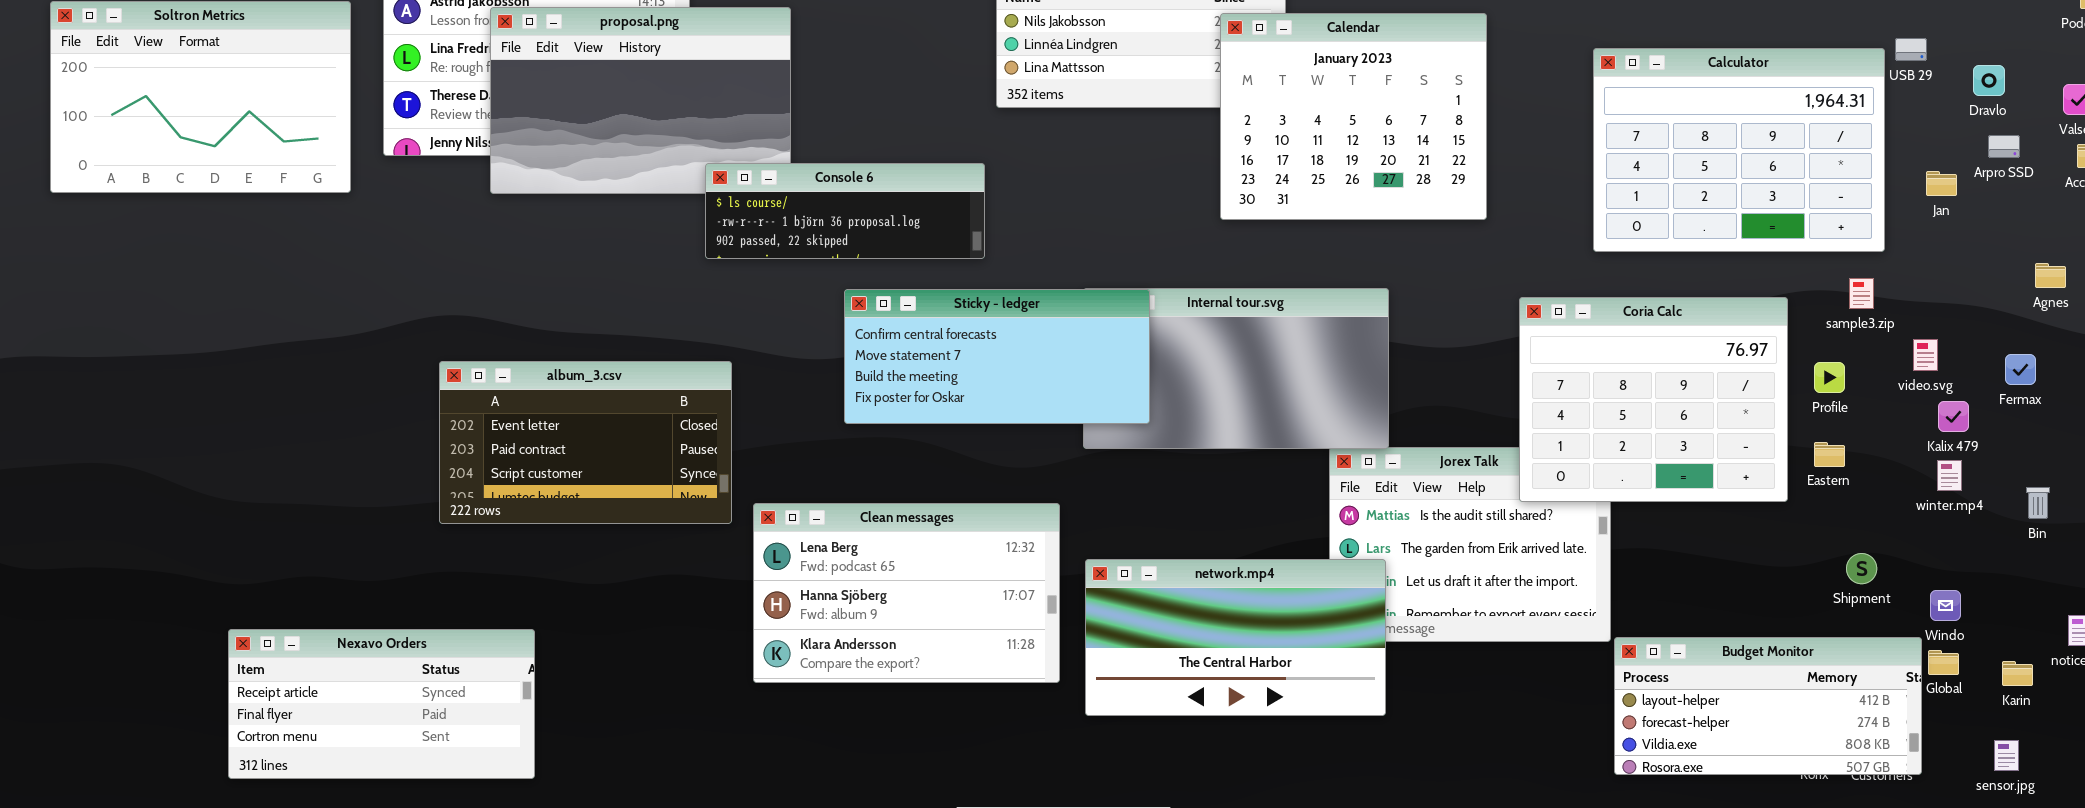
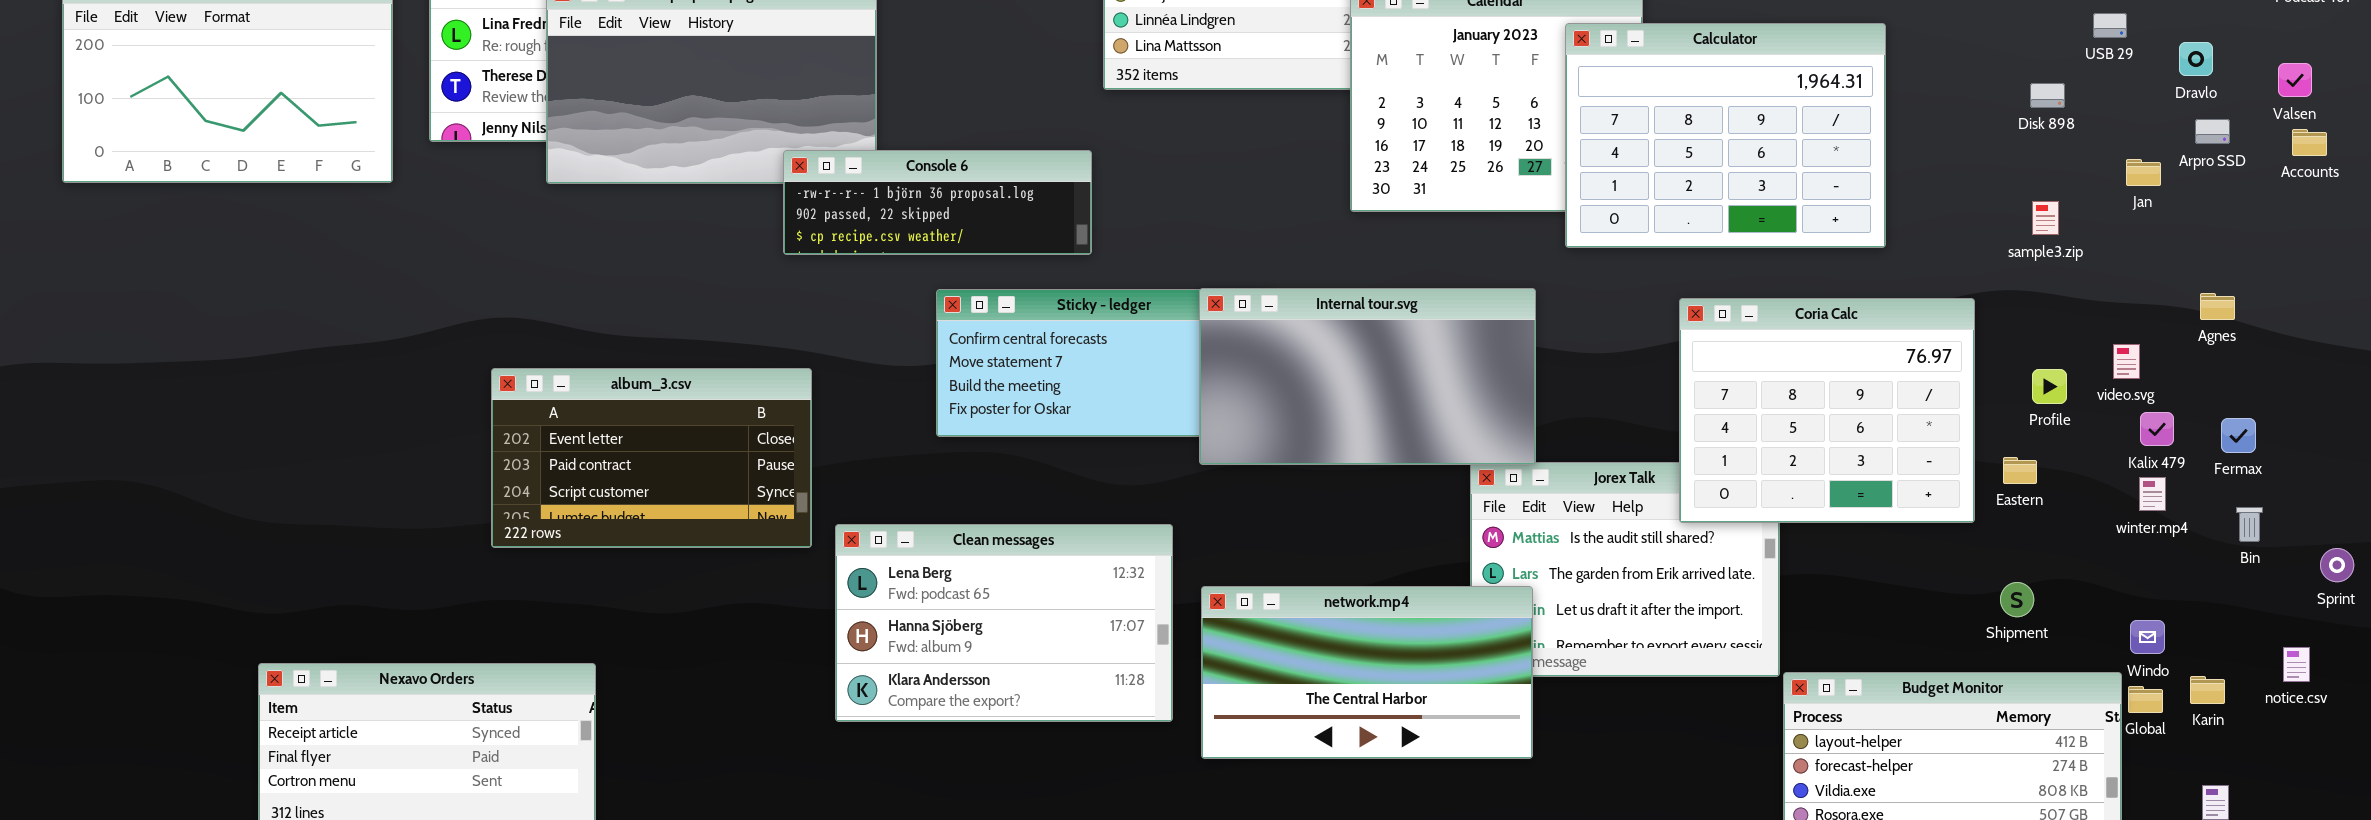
Calculator: [1593,48,1885,252] -> [1565,23,1886,248], moved
Console 6: [705,163,985,259] -> [783,150,1092,255], scrolled down 1 row
Agnes: [2035,263,2066,288] -> [2200,293,2235,320], moved
sample3.zip: [1849,278,1874,309] -> [2032,201,2059,235], moved
Internal tour.svg: [1083,288,1389,449] -> [1199,288,1536,465], raised
Fermax: [2005,354,2036,385] -> [2221,418,2256,453], moved
Profile: [1814,362,1845,393] -> [2032,369,2067,404], moved
Shipment: [1846,553,1877,584] -> [2000,582,2034,617], moved
Karin: [2002,661,2033,686] -> [2190,676,2225,704], moved

